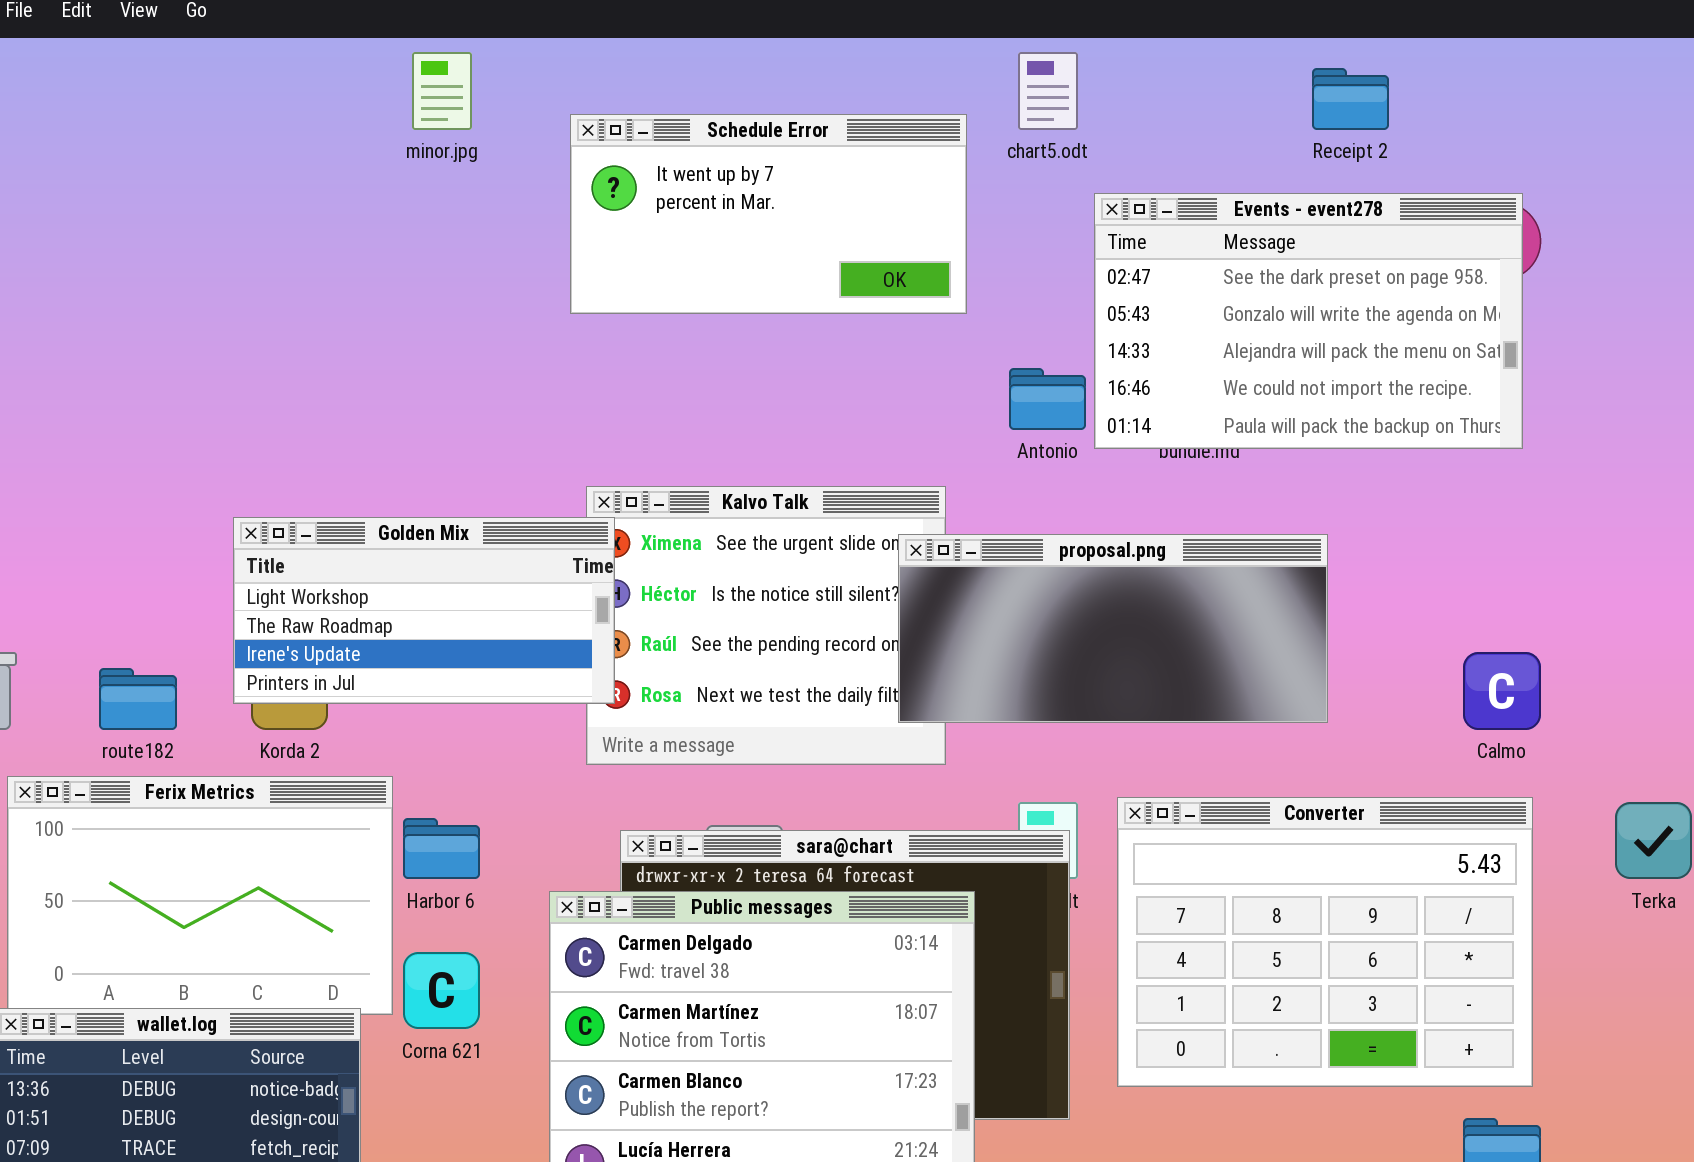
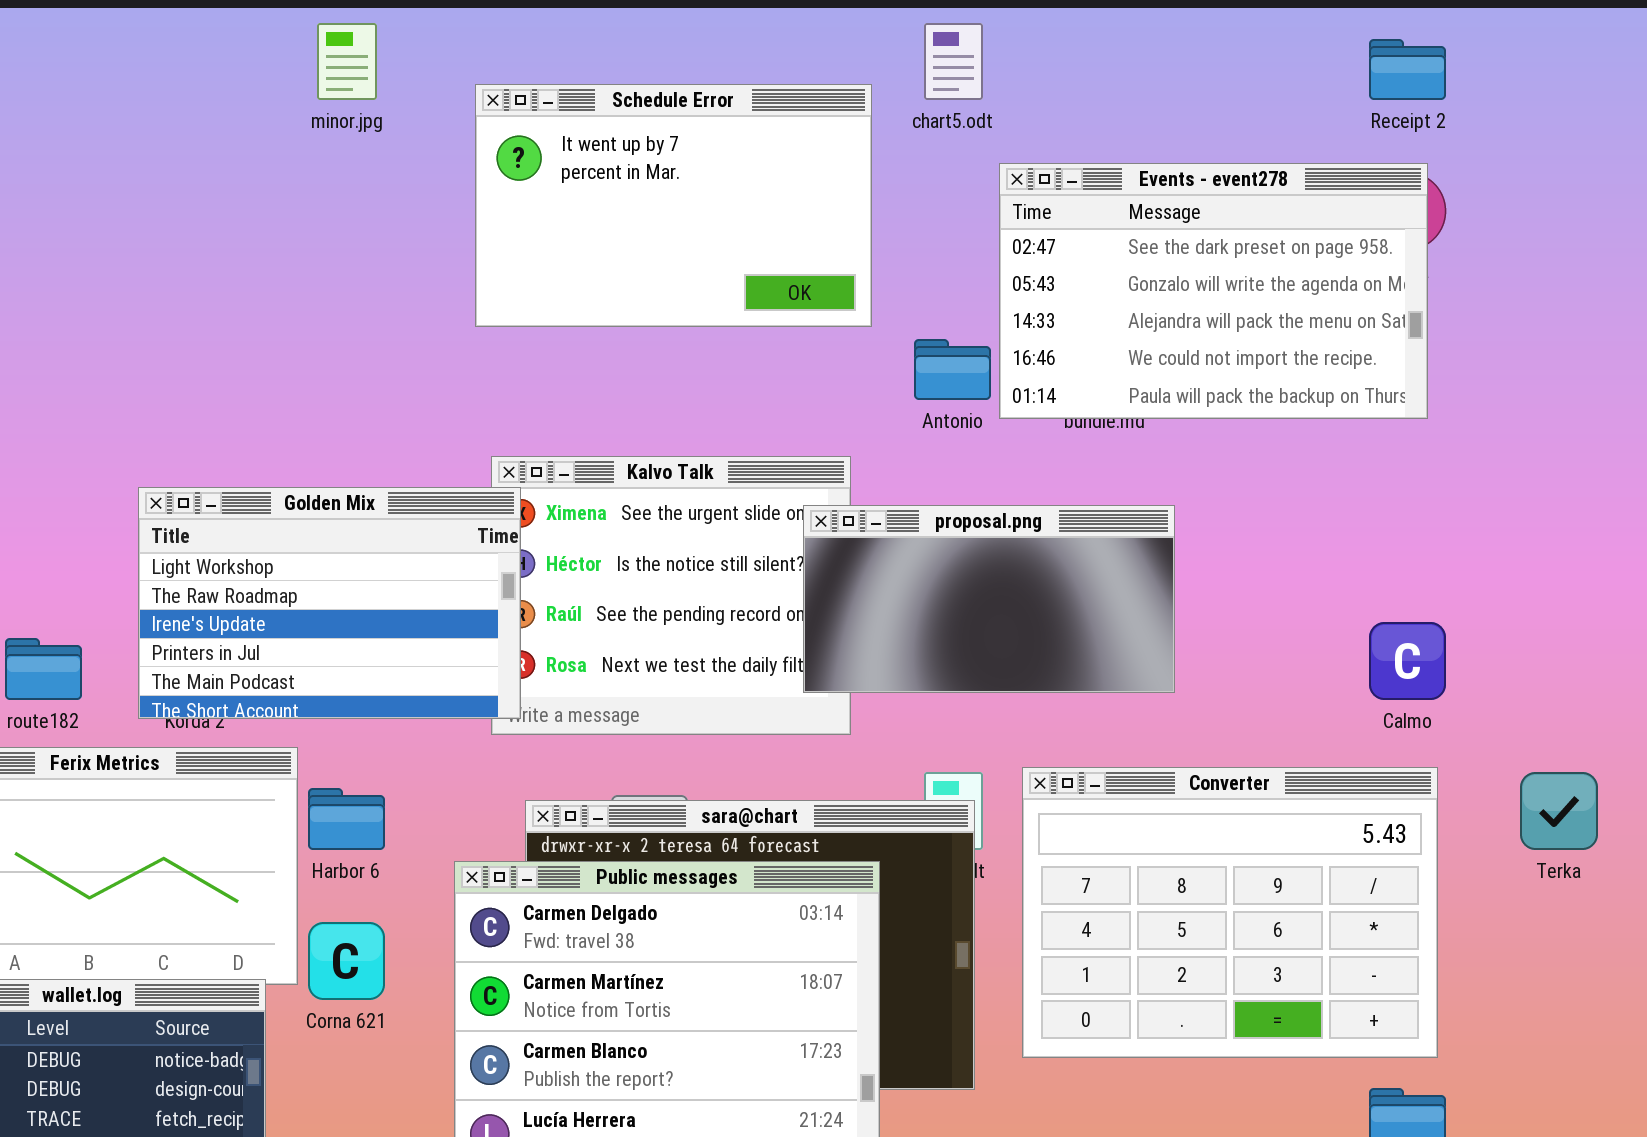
Receipt 2: [1312,68,1389,130] -> [1369,39,1446,100], moved
Schedule Error: [570,114,967,314] -> [475,84,872,327], resized
Golden Mix: [233,517,615,704] -> [138,487,521,719], resized
proposal.png: [898,534,1328,723] -> [803,505,1175,693], resized

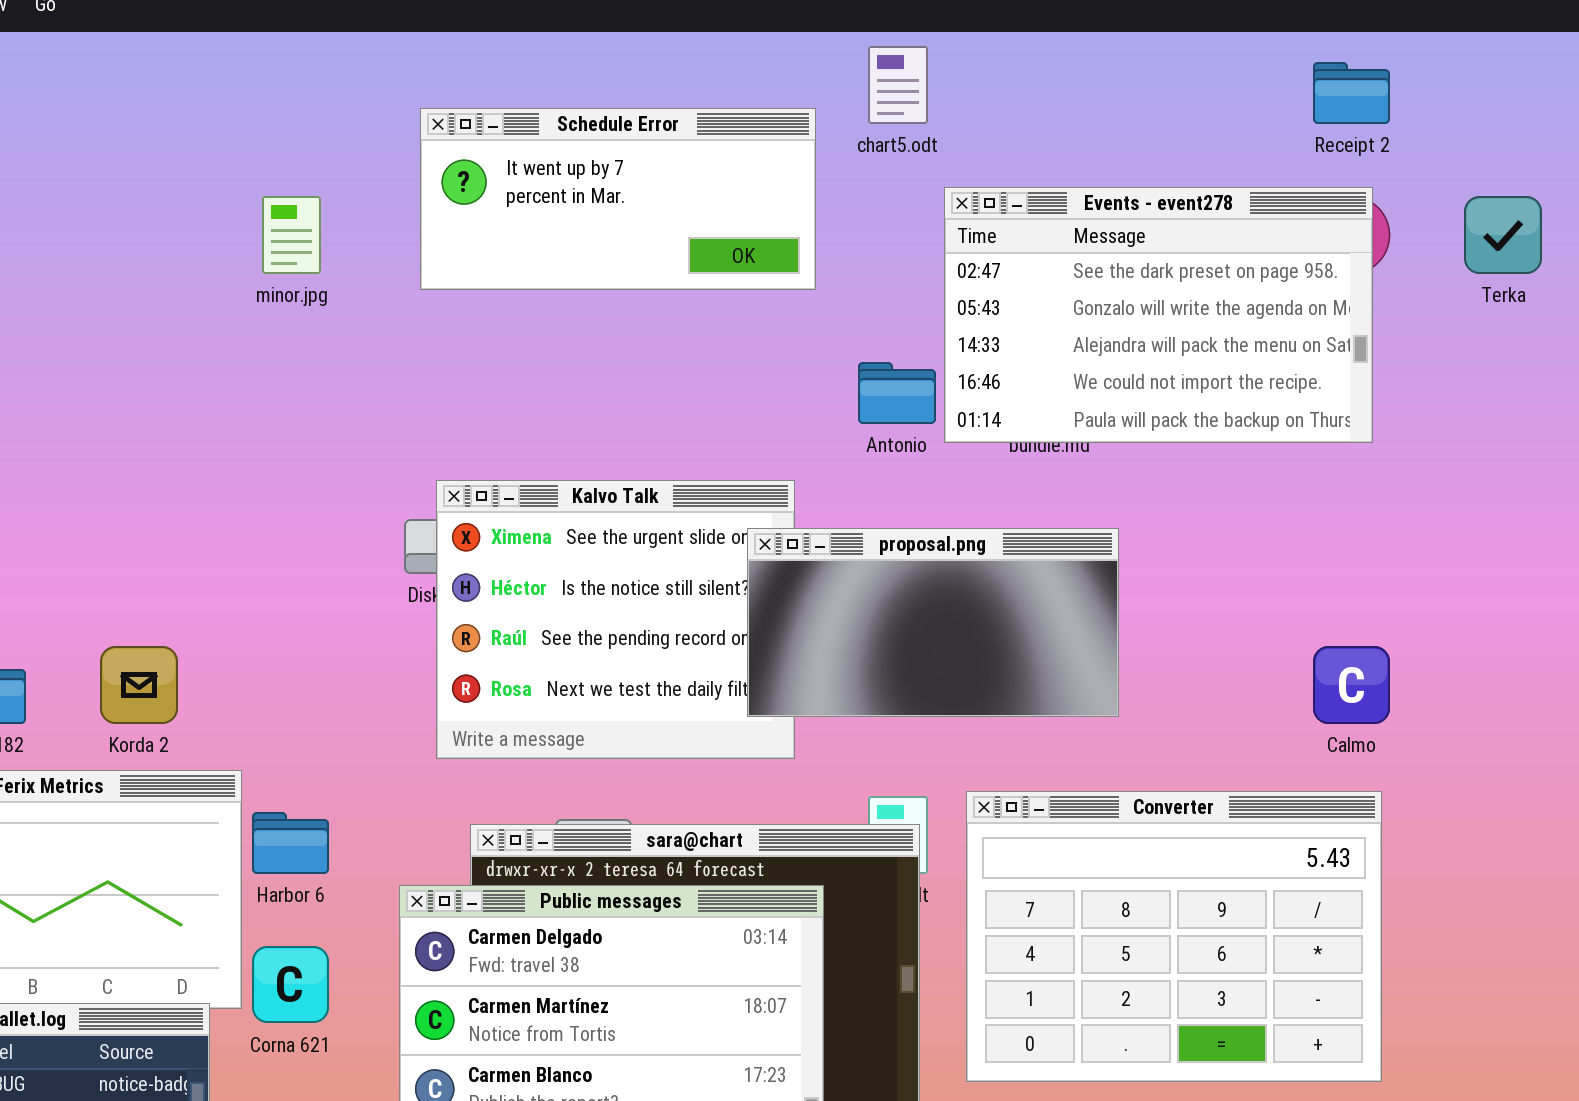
minor.jpg: [317,23,377,100] -> [262,196,321,274], moved
Schedule Error: [475,84,872,327] -> [420,108,816,290], resized
Golden Mix: [138,487,521,719] -> none, closed
Terka: [1520,772,1598,850] -> [1464,196,1542,274], moved

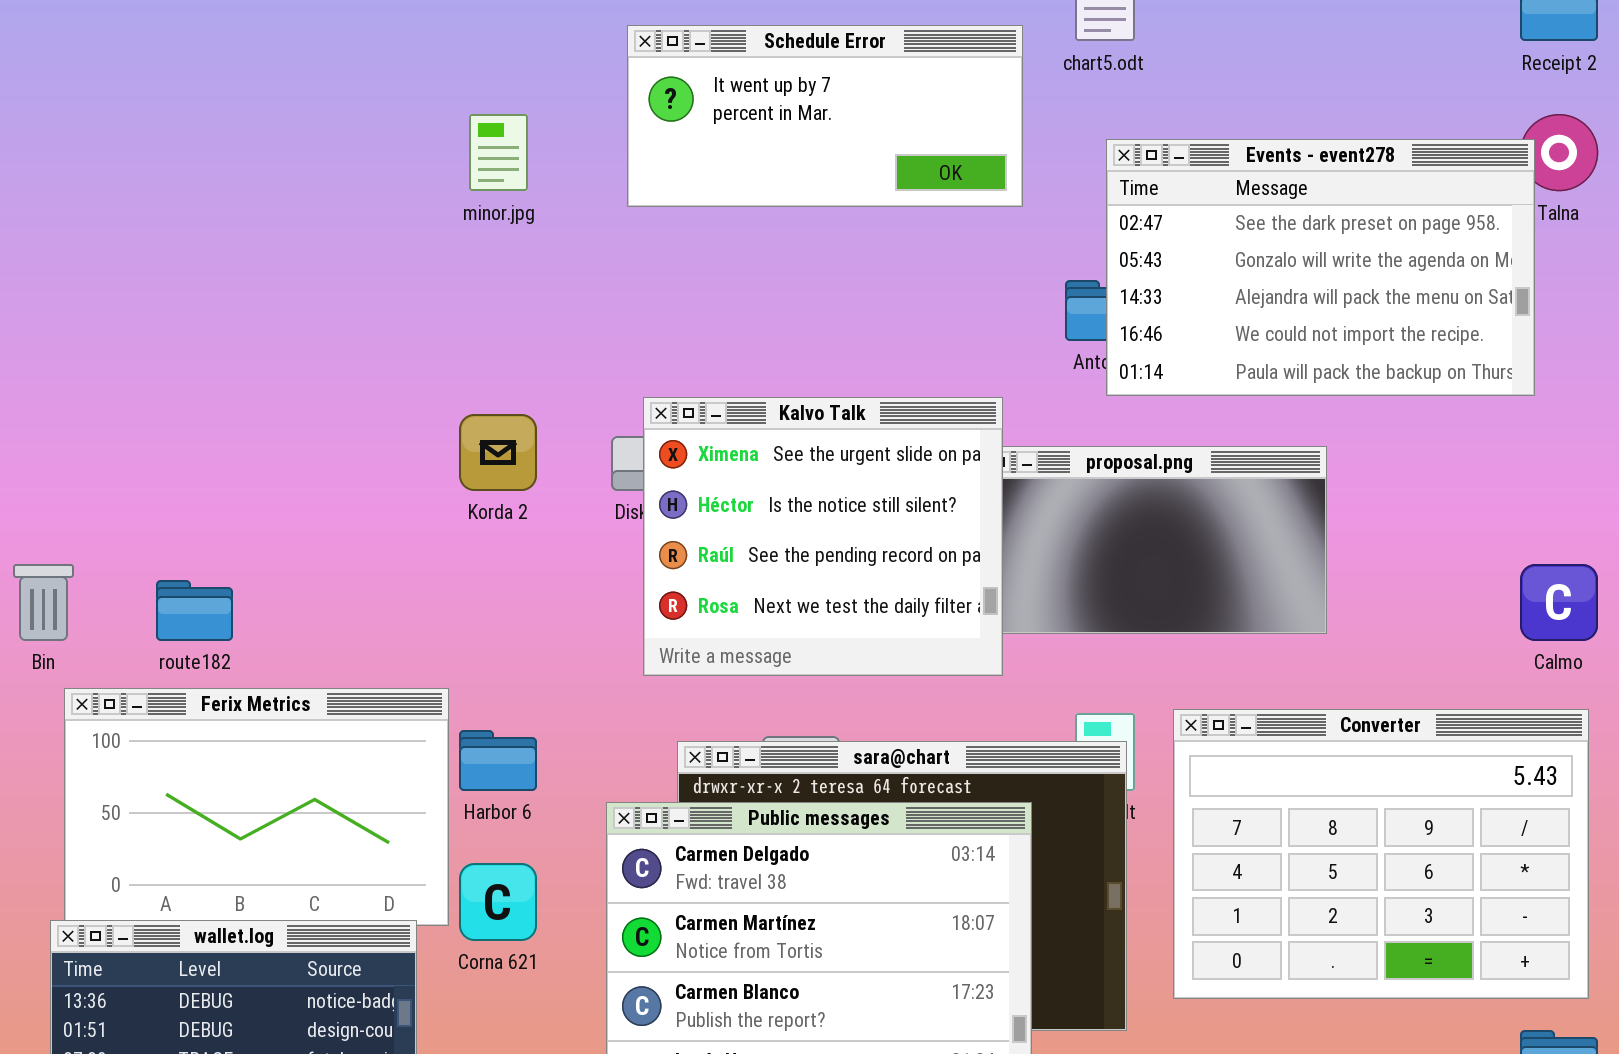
Events - event278: [944,187,1373,443] -> [1106,139,1535,396], moved
Kalvo Talk: [436,480,795,759] -> [643,397,1003,676], raised
Korda 2: [100,646,178,724] -> [459,414,537,491], moved

